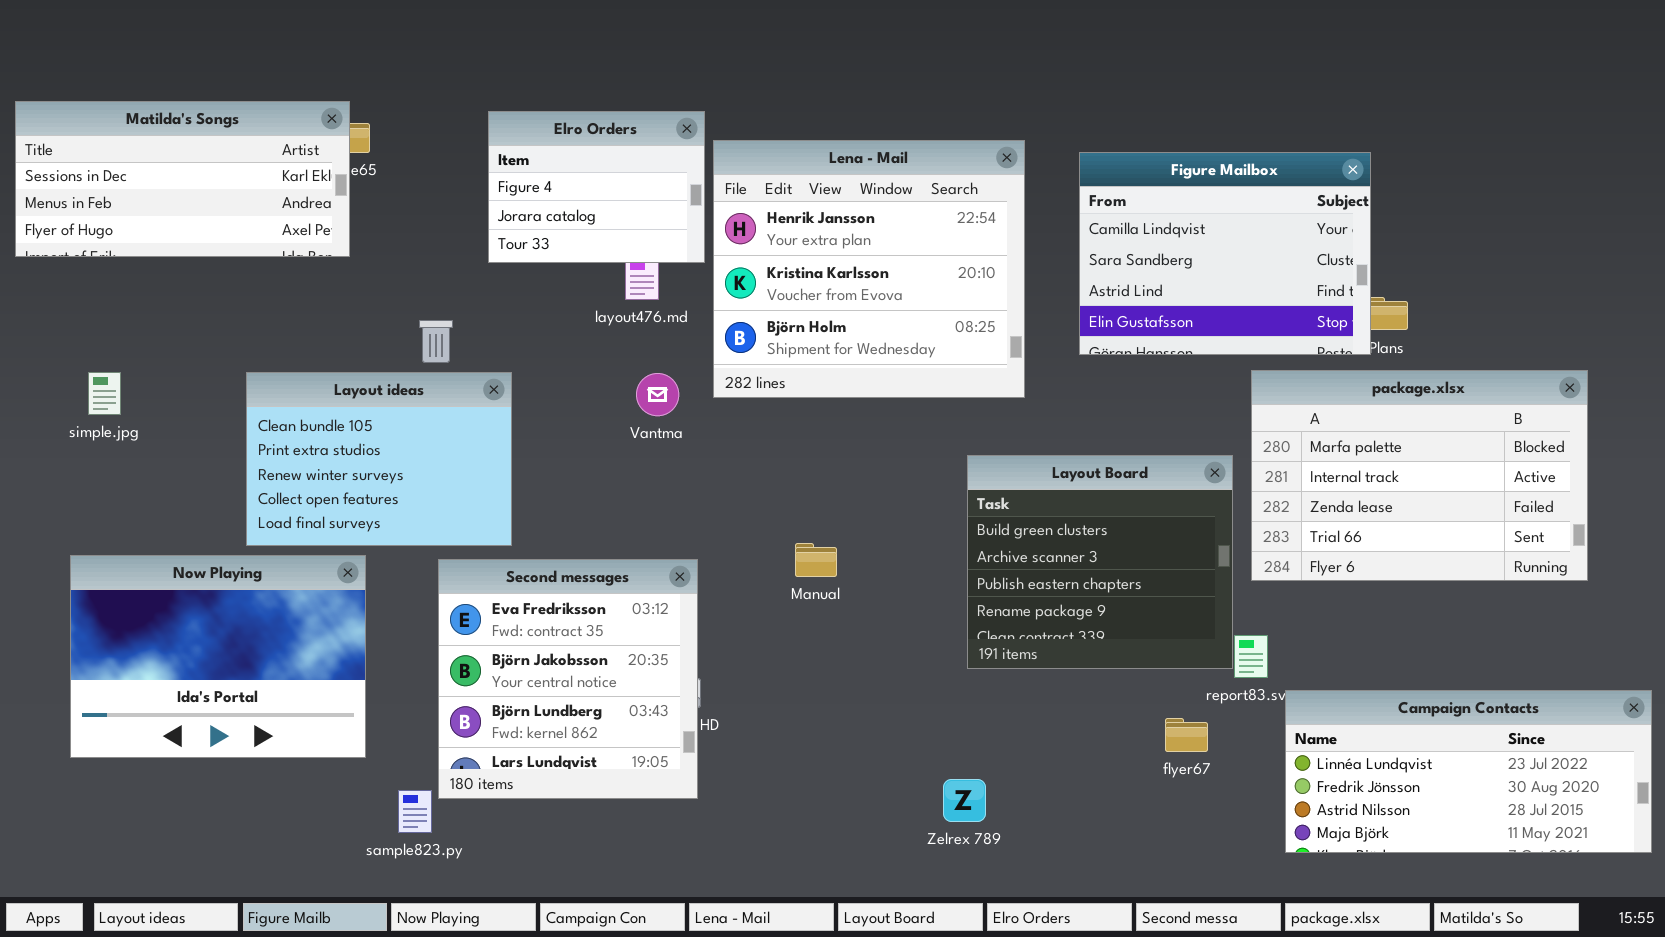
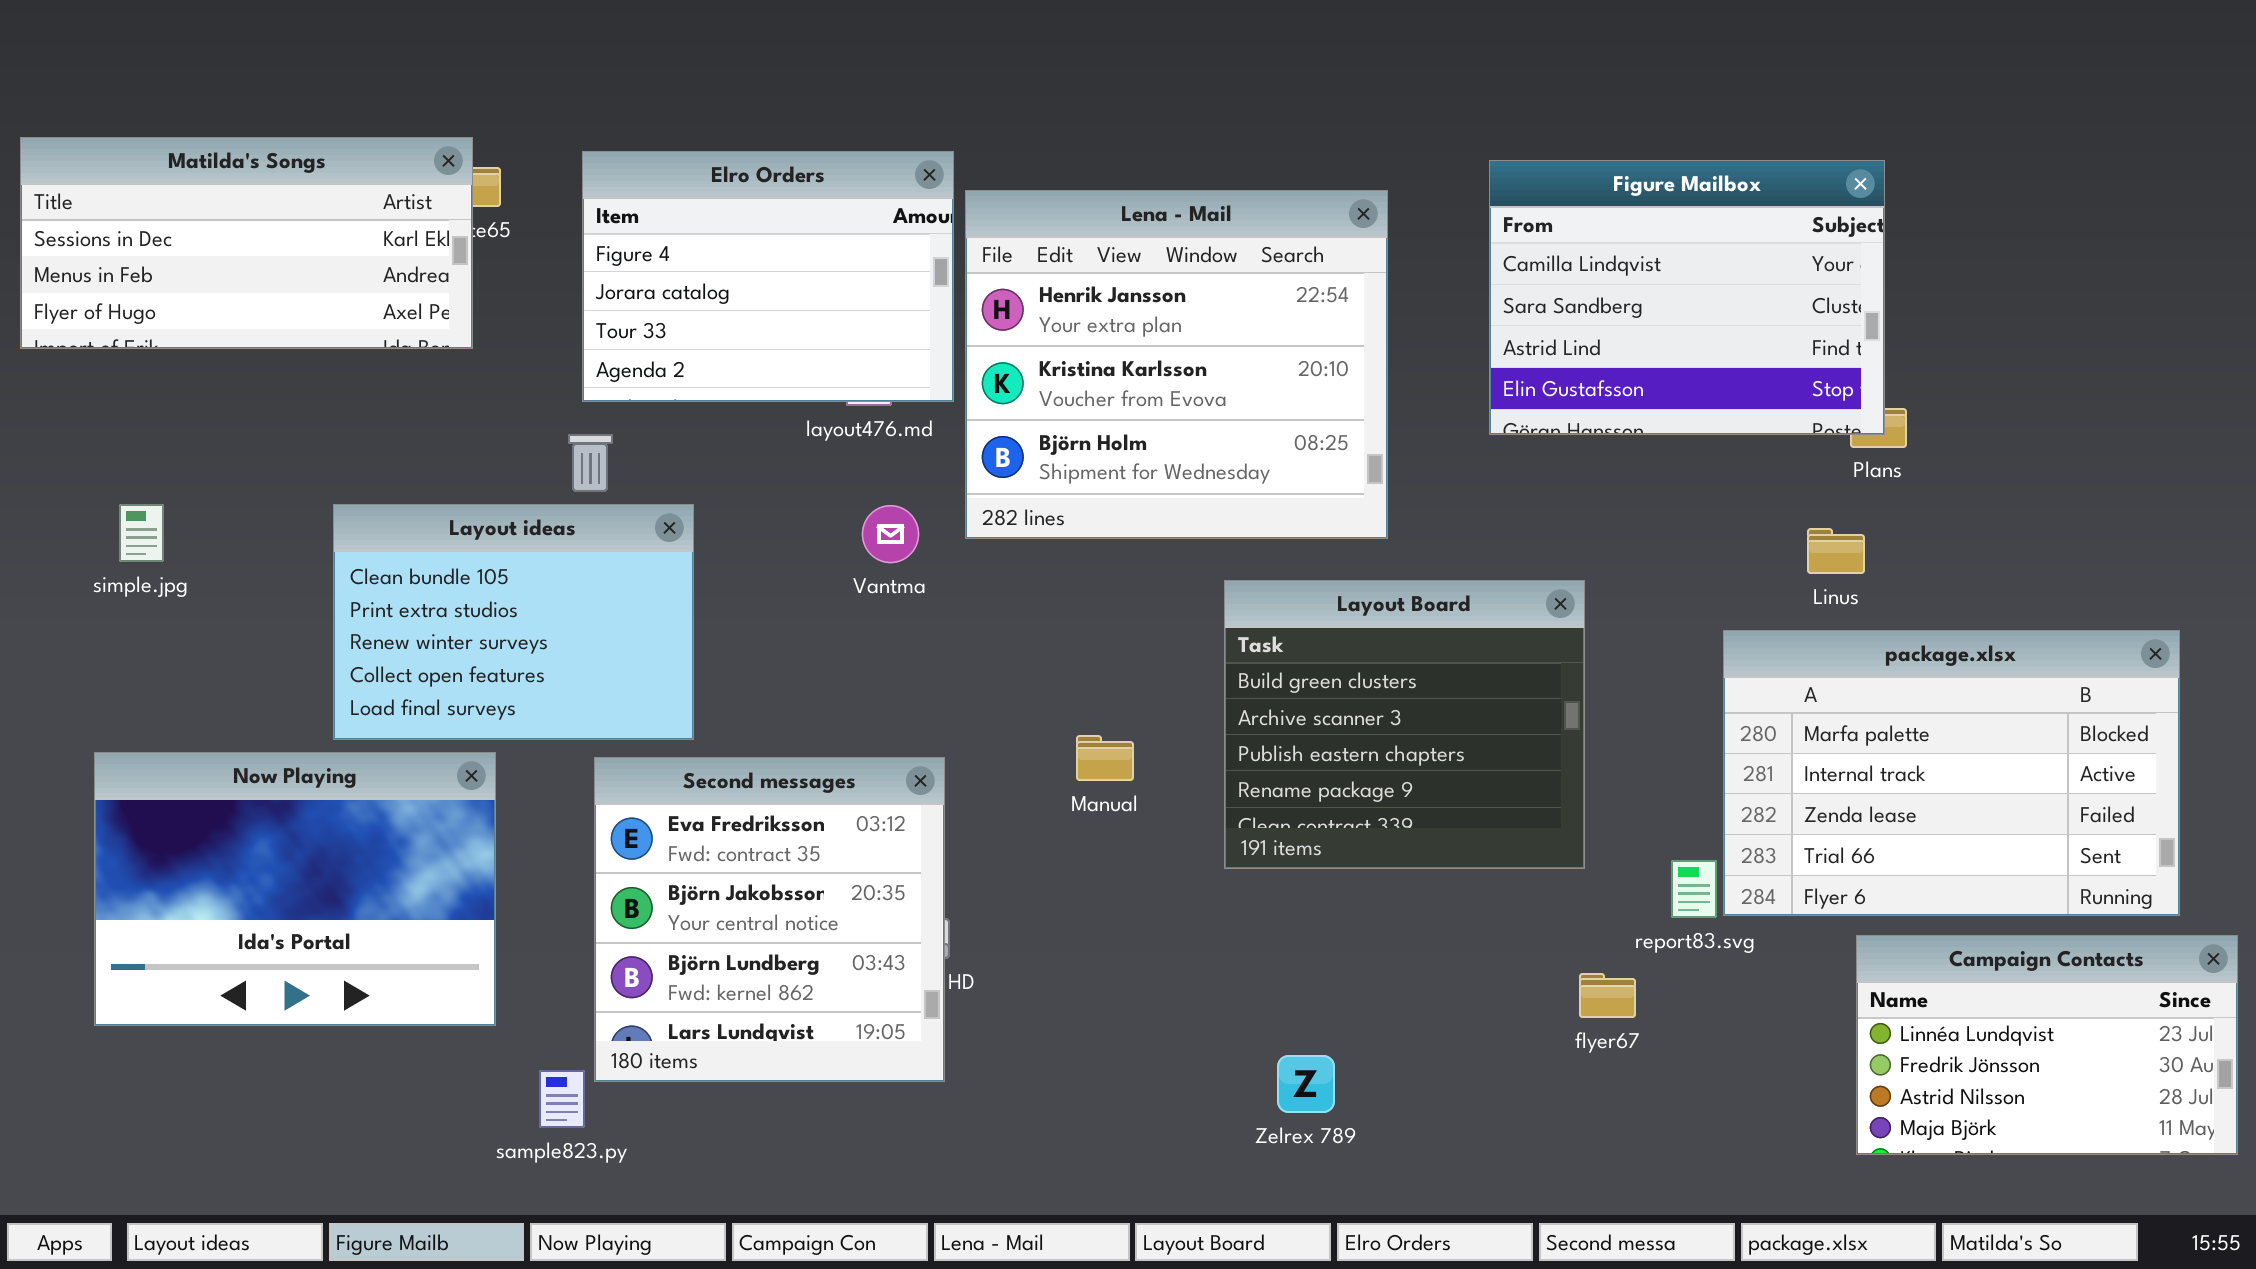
Elro Orders: [488,111,705,263] -> [582,151,954,402], resized
Figure Mailbox: [1079,152,1371,355] -> [1489,160,1885,435], moved
package.xlsx: [1251,370,1588,581] -> [1723,630,2180,916], moved
Layout Board: [967,455,1233,669] -> [1224,580,1585,869], moved
Campaign Contacts: [1285,690,1652,853] -> [1856,935,2238,1155], resized

